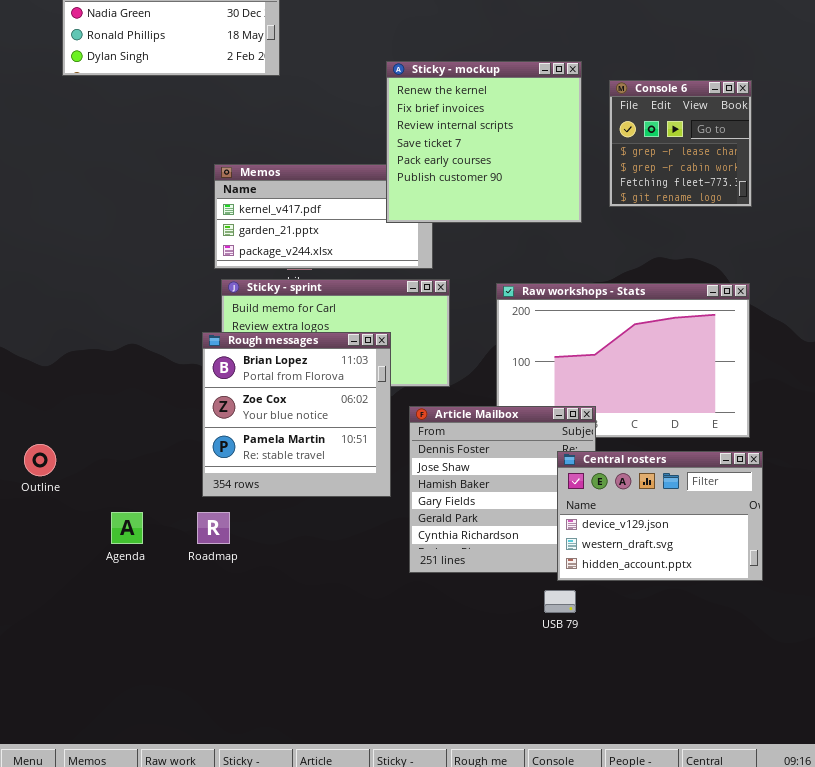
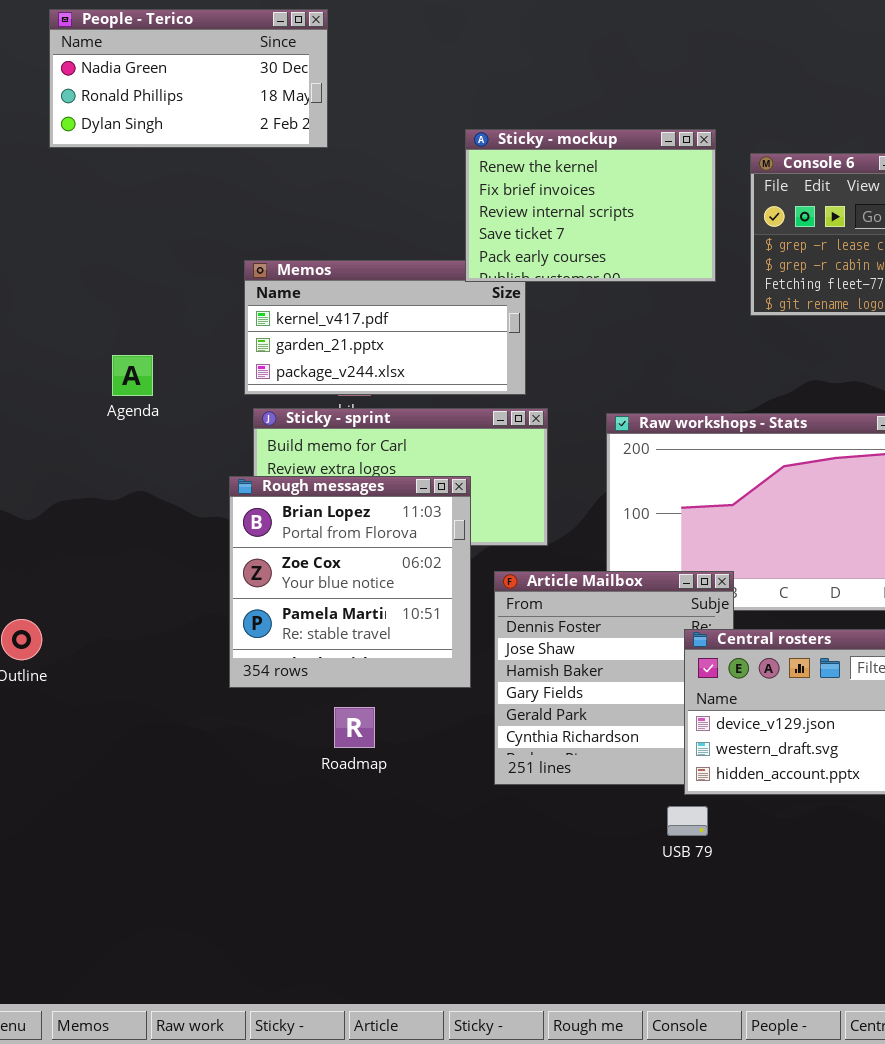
Sticky - mockup: [386,61,582,223] -> [465,129,716,282], resized
Agenda: [111,512,143,544] -> [112,355,153,396], moved
Roadmap: [197,512,230,544] -> [334,707,375,748], moved

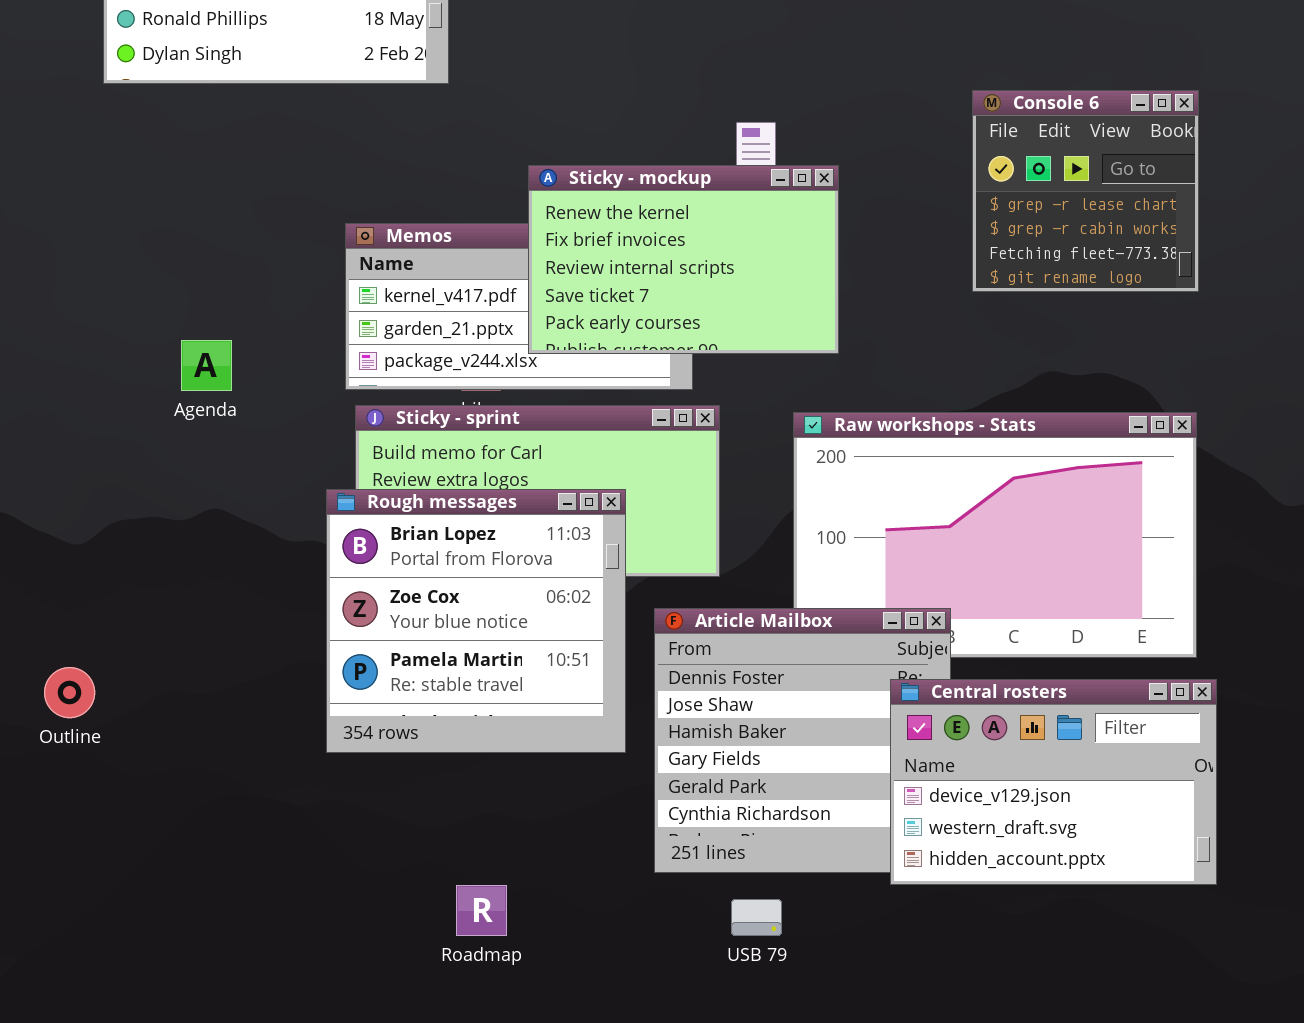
Sticky - mockup: [465,129,716,282] -> [528,165,839,354], moved
Roadmap: [334,707,375,748] -> [456,885,507,936], moved
USB 79: [667,806,708,836] -> [731,899,782,936], moved

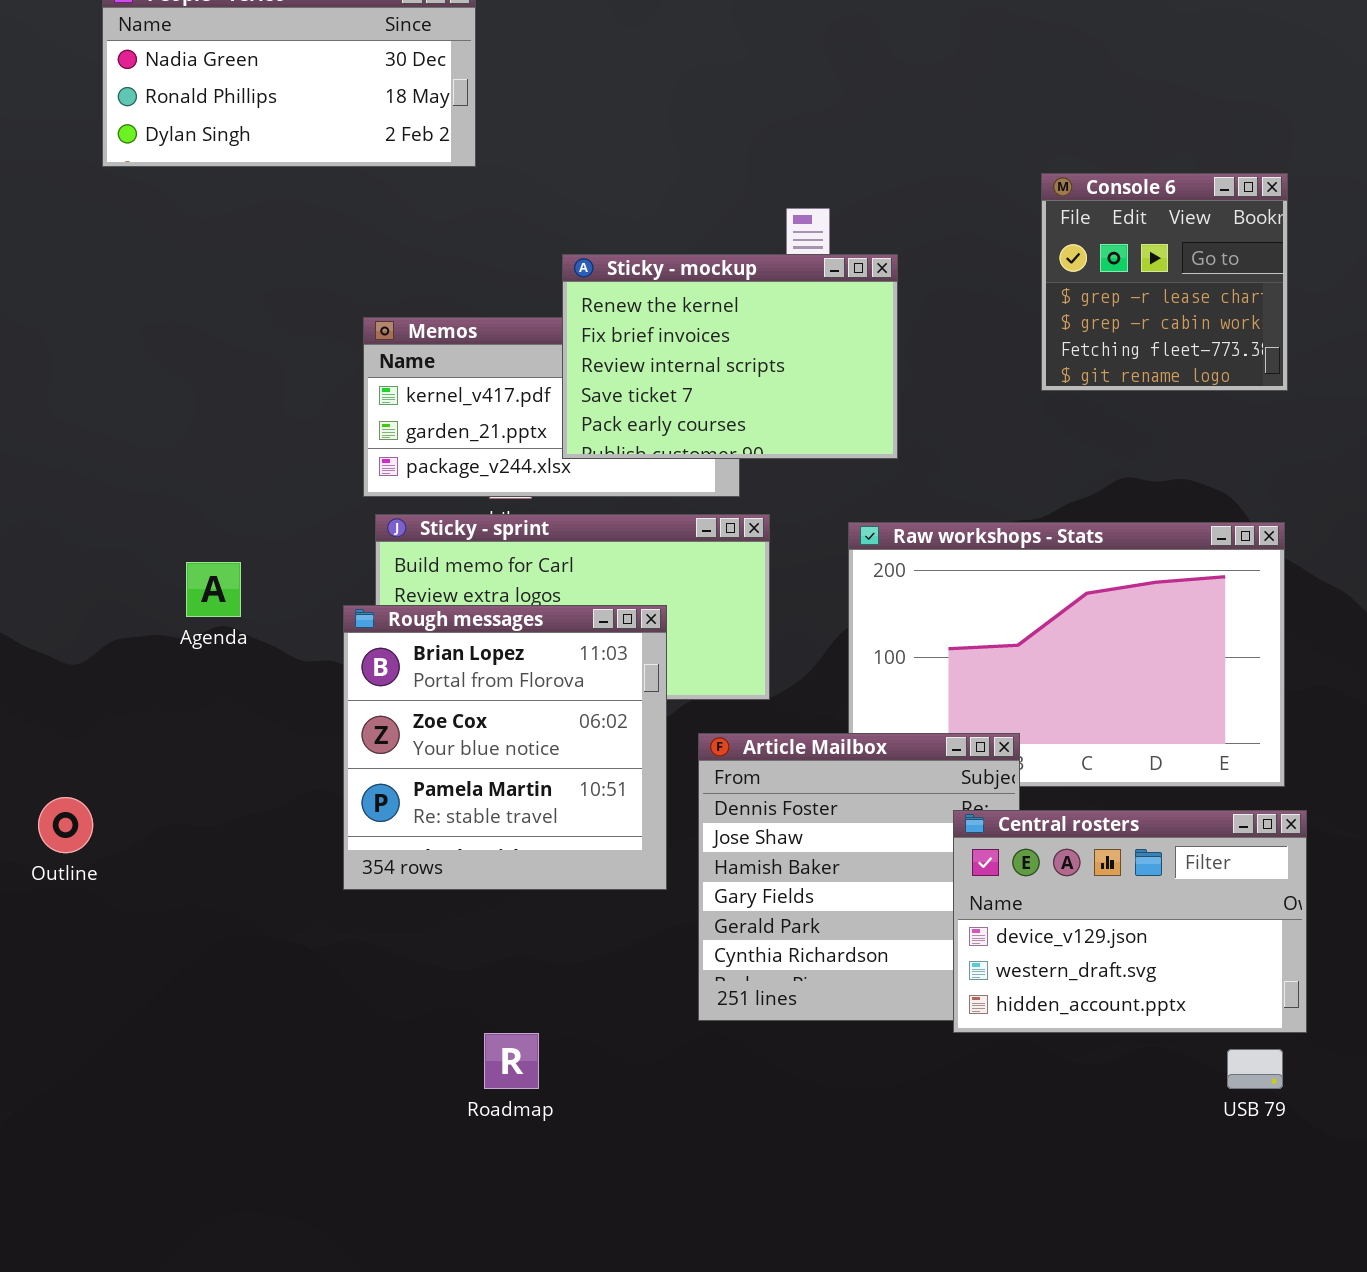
Agenda: [181,340,232,391] -> [186,562,241,617], moved
USB 79: [731,899,782,936] -> [1227,1049,1283,1089], moved

